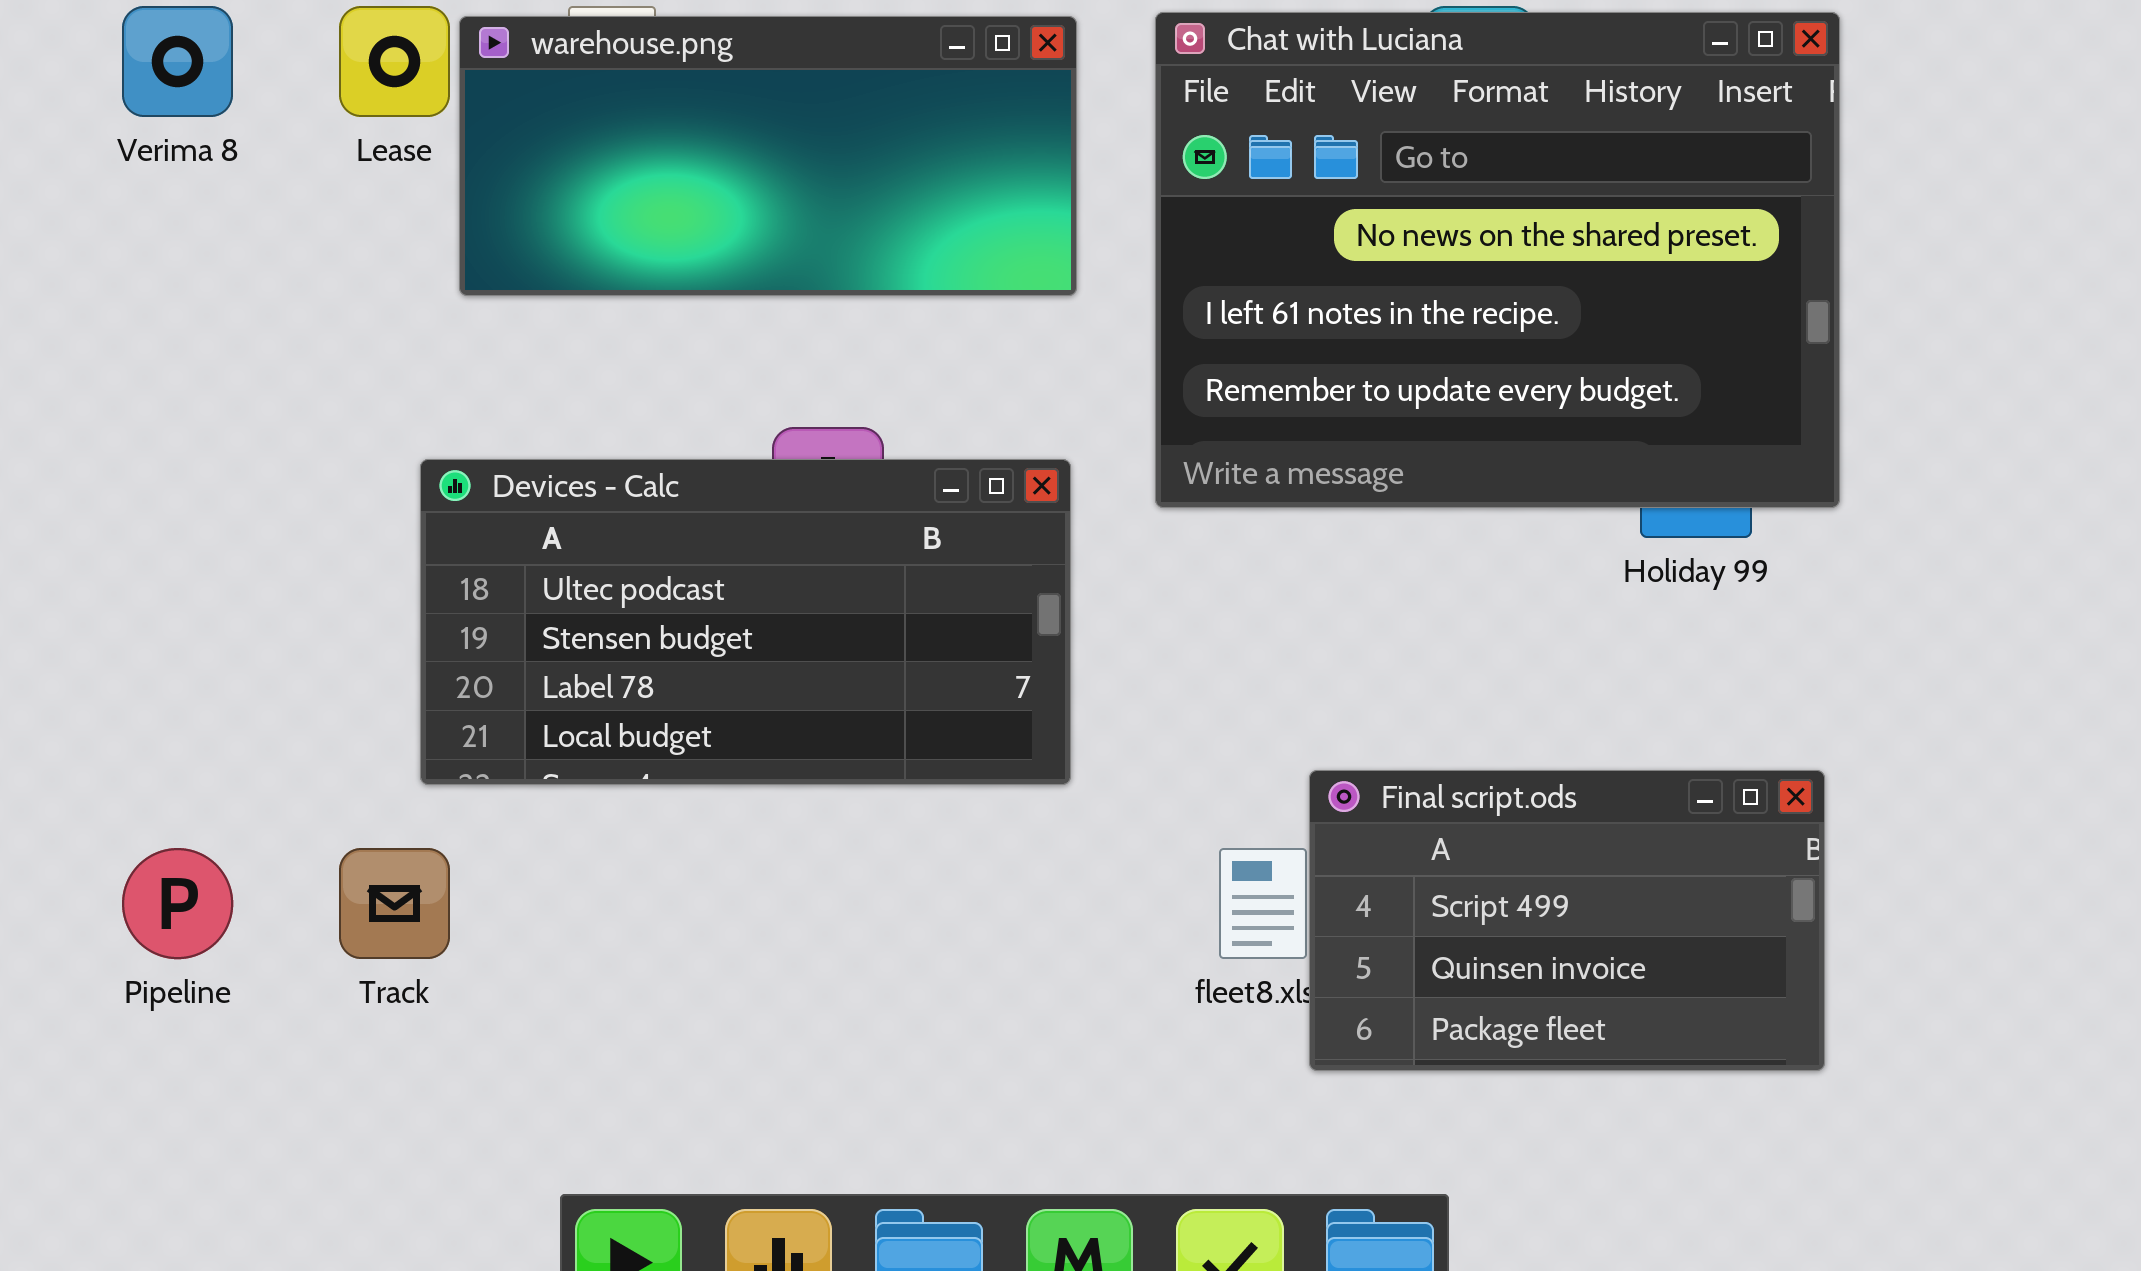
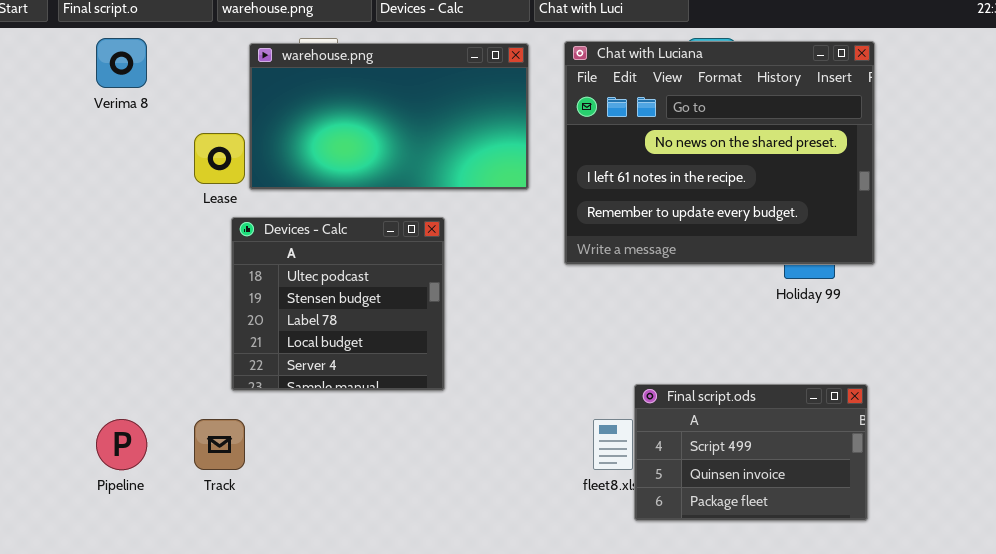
Lease: [339,6,450,117] -> [194,133,245,184], moved
warehouse.png: [459,16,1077,296] -> [249,43,529,190], resized
Devices - Calc: [420,459,1071,785] -> [231,217,445,391], resized

